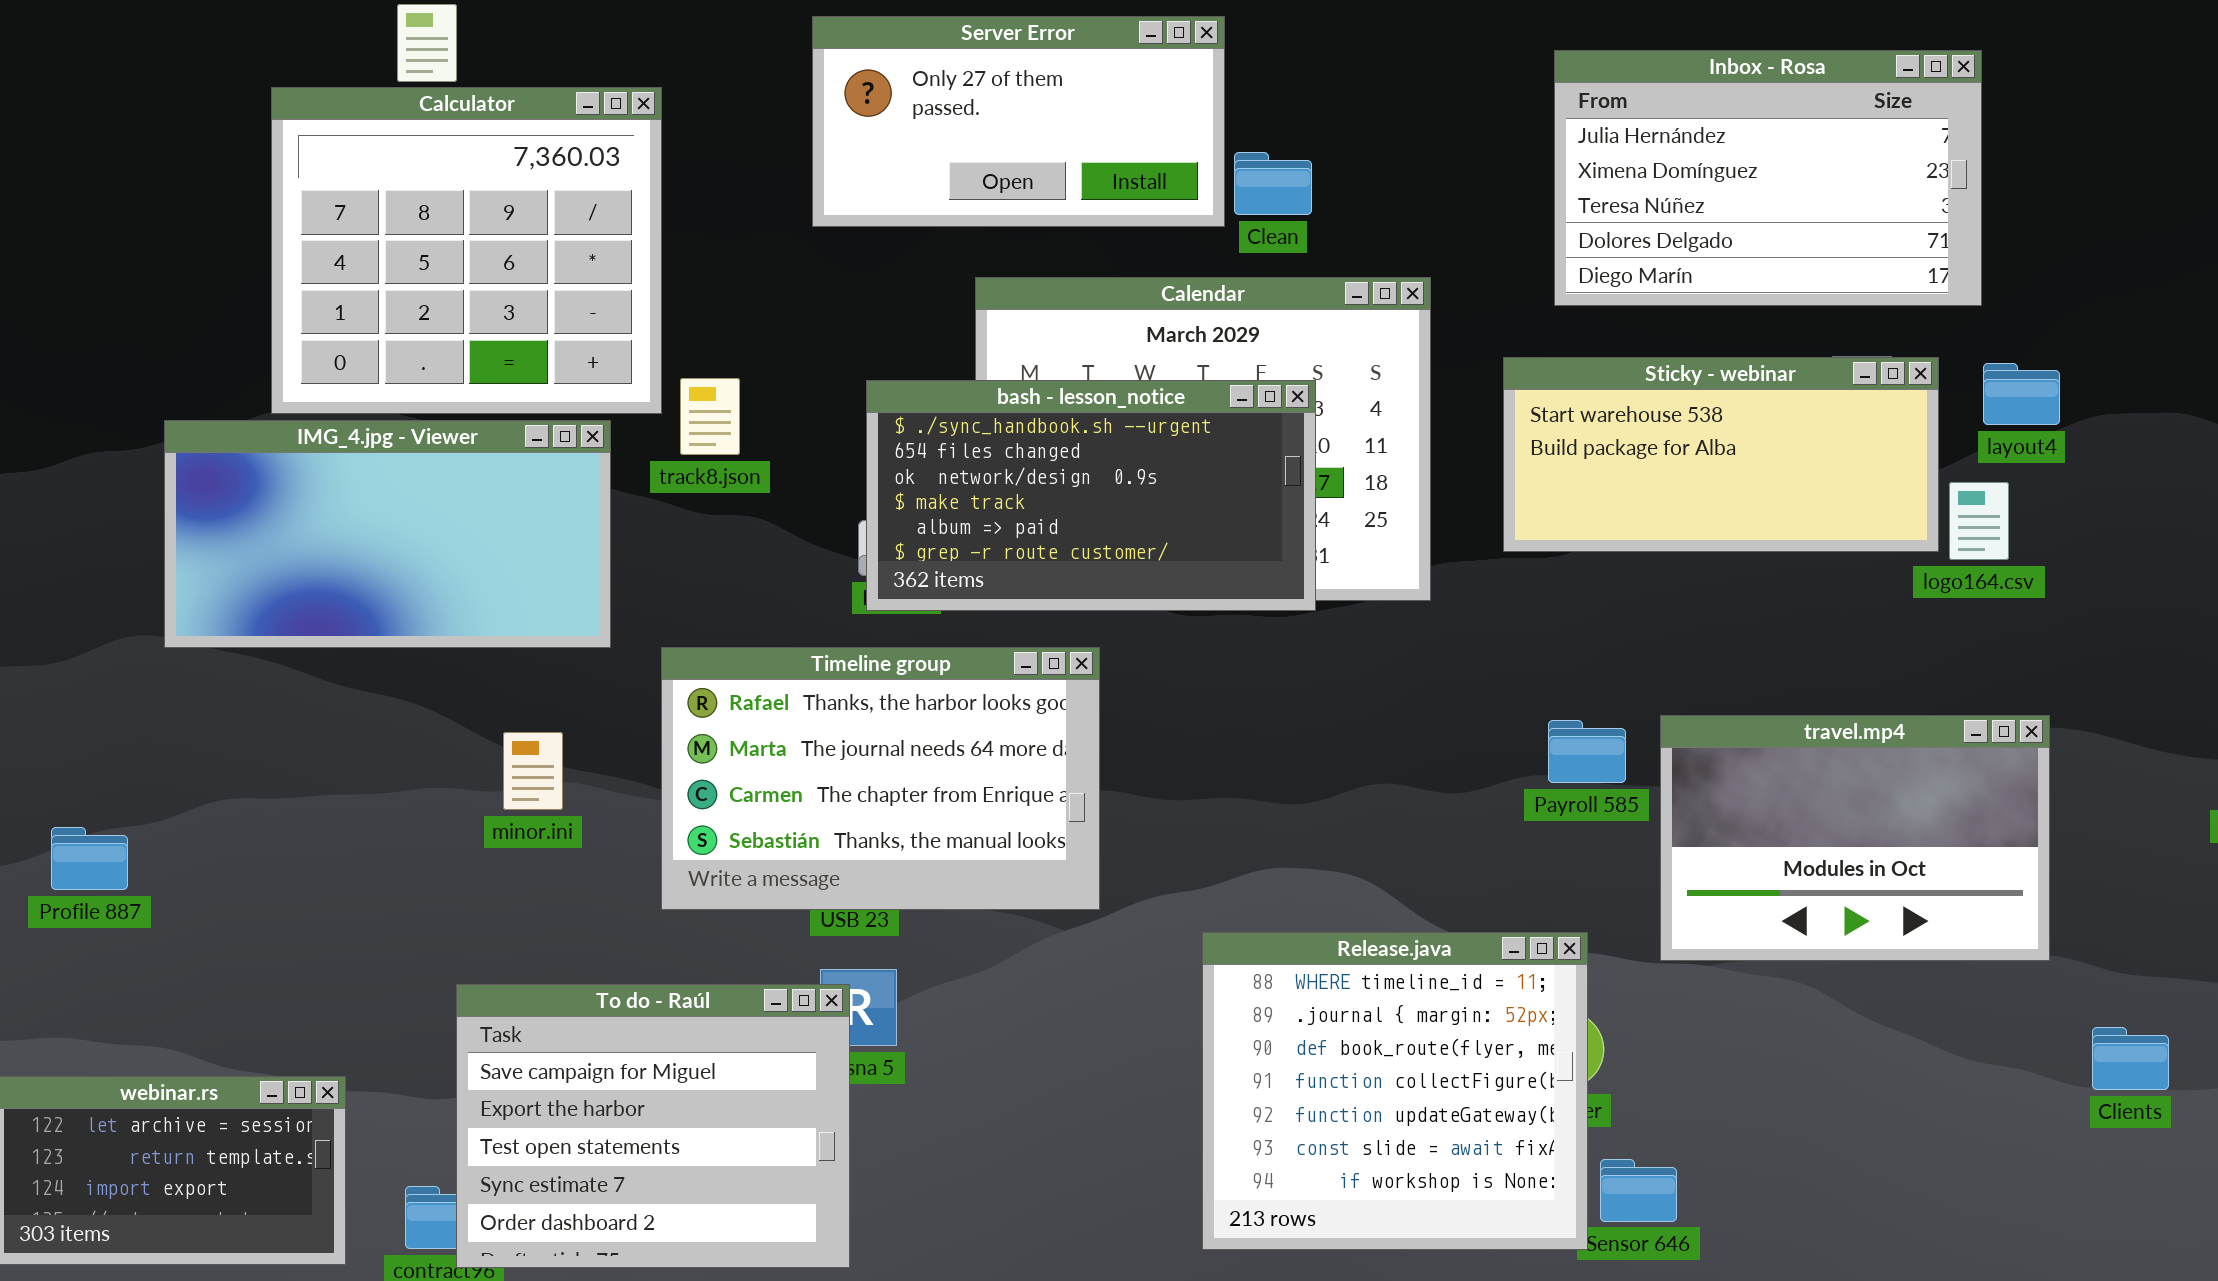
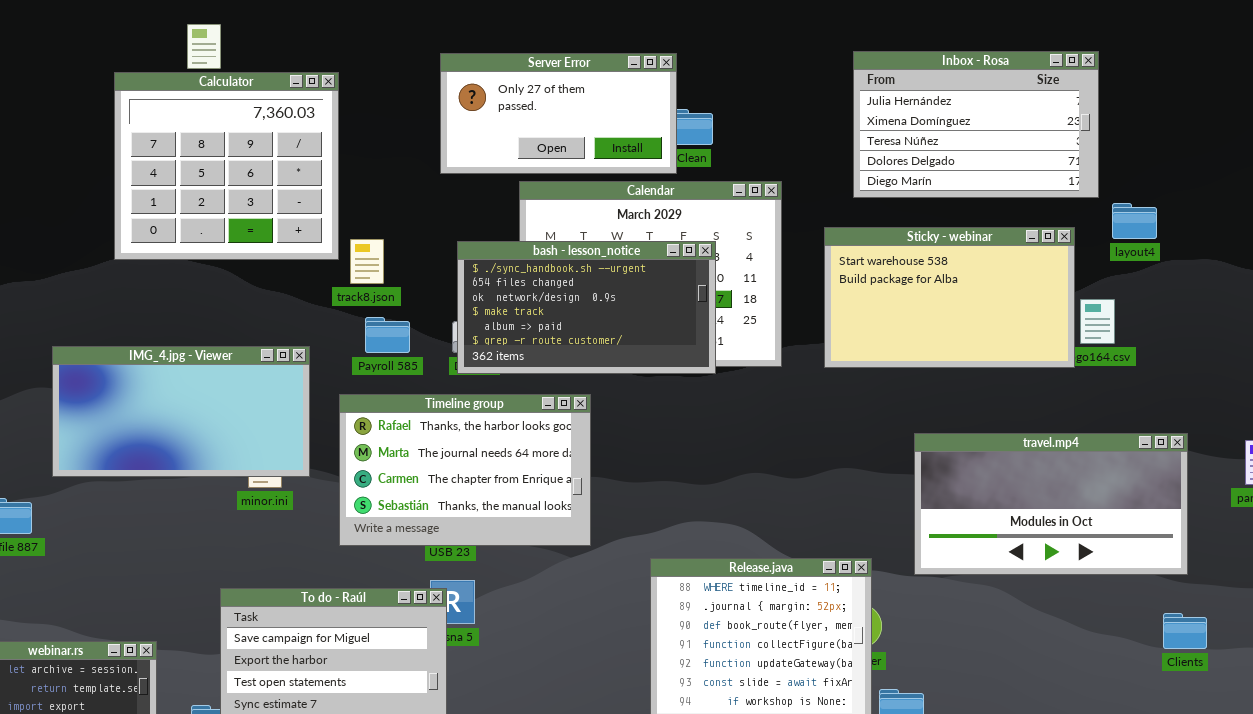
Server Error: [812,16,1225,227] -> [440,53,677,174], moved
Sticky - webinar: [1503,357,1939,552] -> [824,227,1075,368], resized
layout4: [1983,363,2060,425] -> [1112,203,1157,239], moved
IMG_4.jpg - Viewer: [164,420,611,648] -> [52,346,310,477], moved
travel.mp4: [1660,715,2050,961] -> [914,433,1188,575], resized
Payroll 585: [1548,720,1626,783] -> [365,317,410,353], moved

